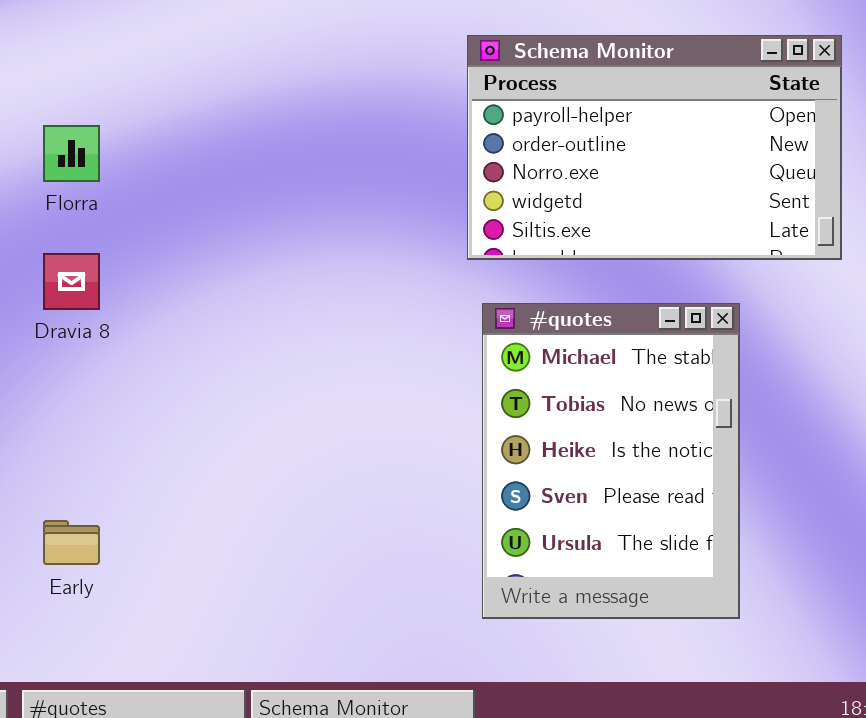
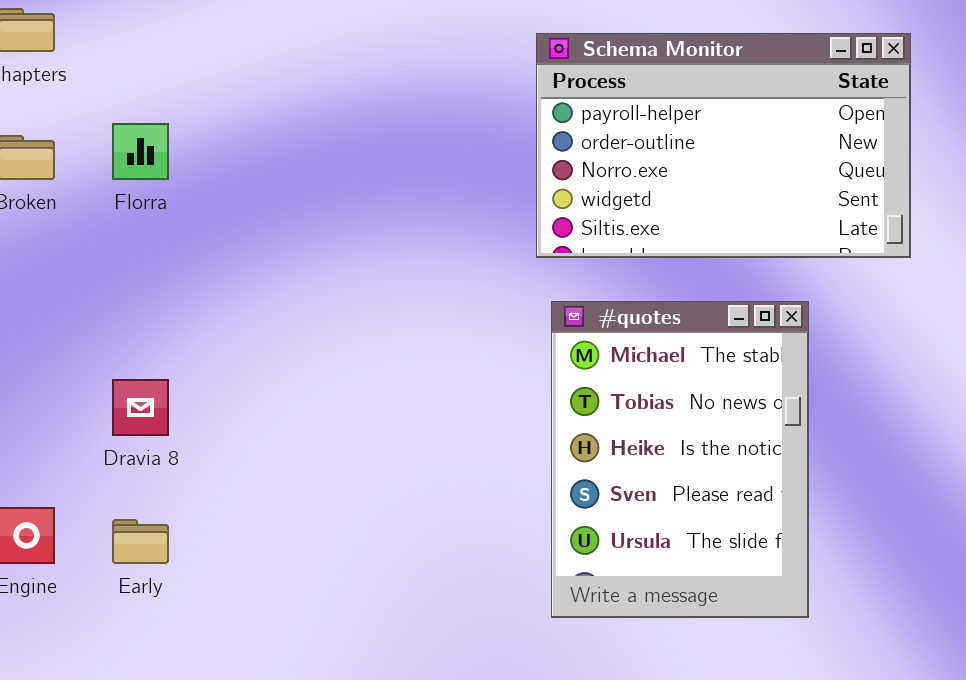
Dravia 8: [43,253,100,310] -> [112,379,169,436], moved

